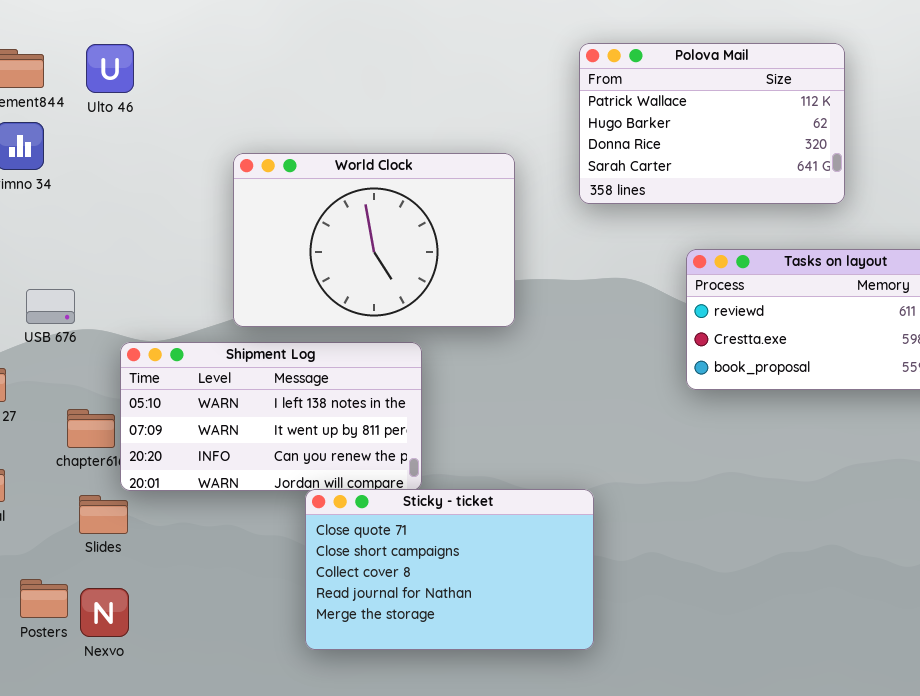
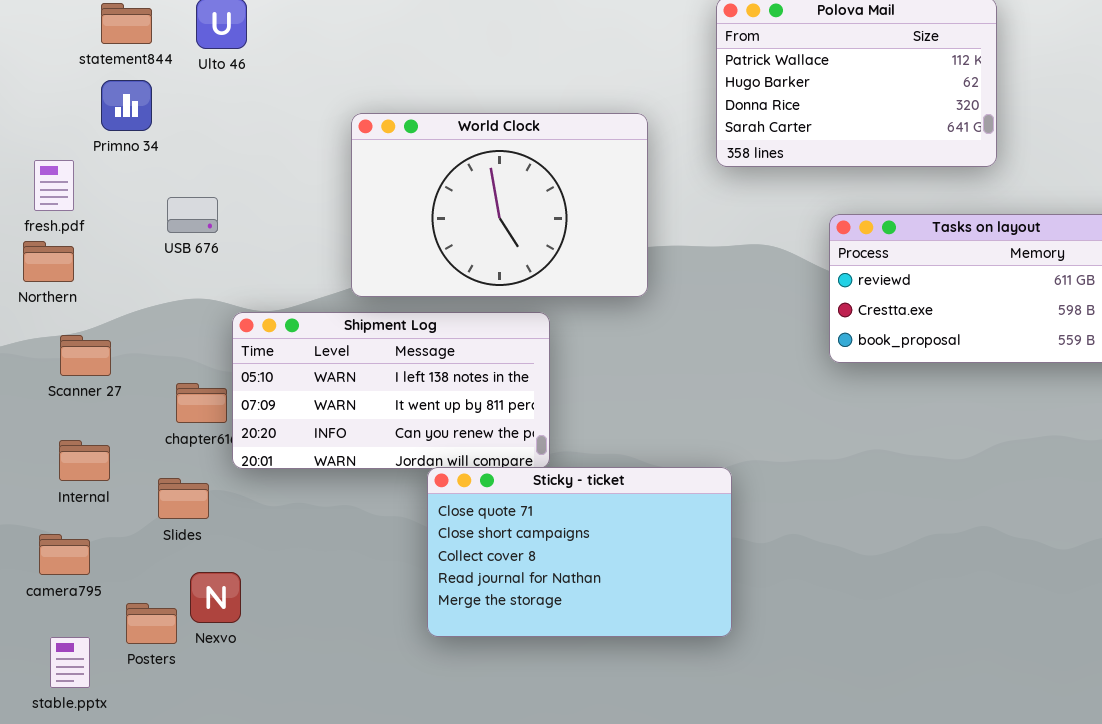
USB 676: [26,289,75,324] -> [167,197,218,233], moved
Slides: [79,495,128,534] -> [158,478,209,519], moved
Posters: [20,579,68,618] -> [126,603,177,644], moved

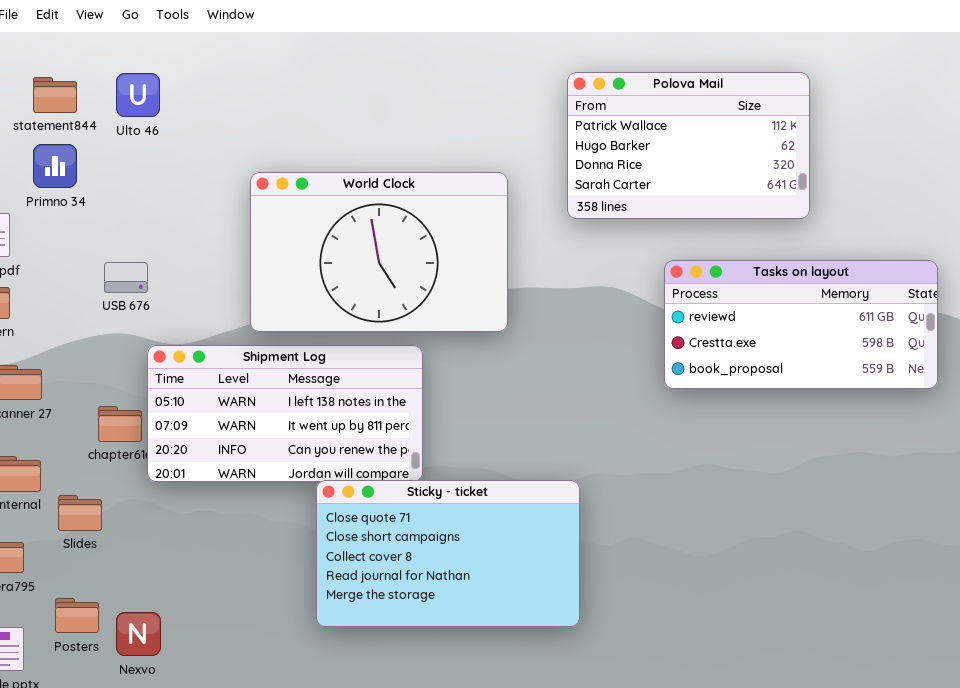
USB 676: [167,197,218,233] -> [104,262,148,293], moved
Slides: [158,478,209,519] -> [58,495,102,531], moved
Nexvo: [190,572,241,623] -> [116,612,161,656], moved

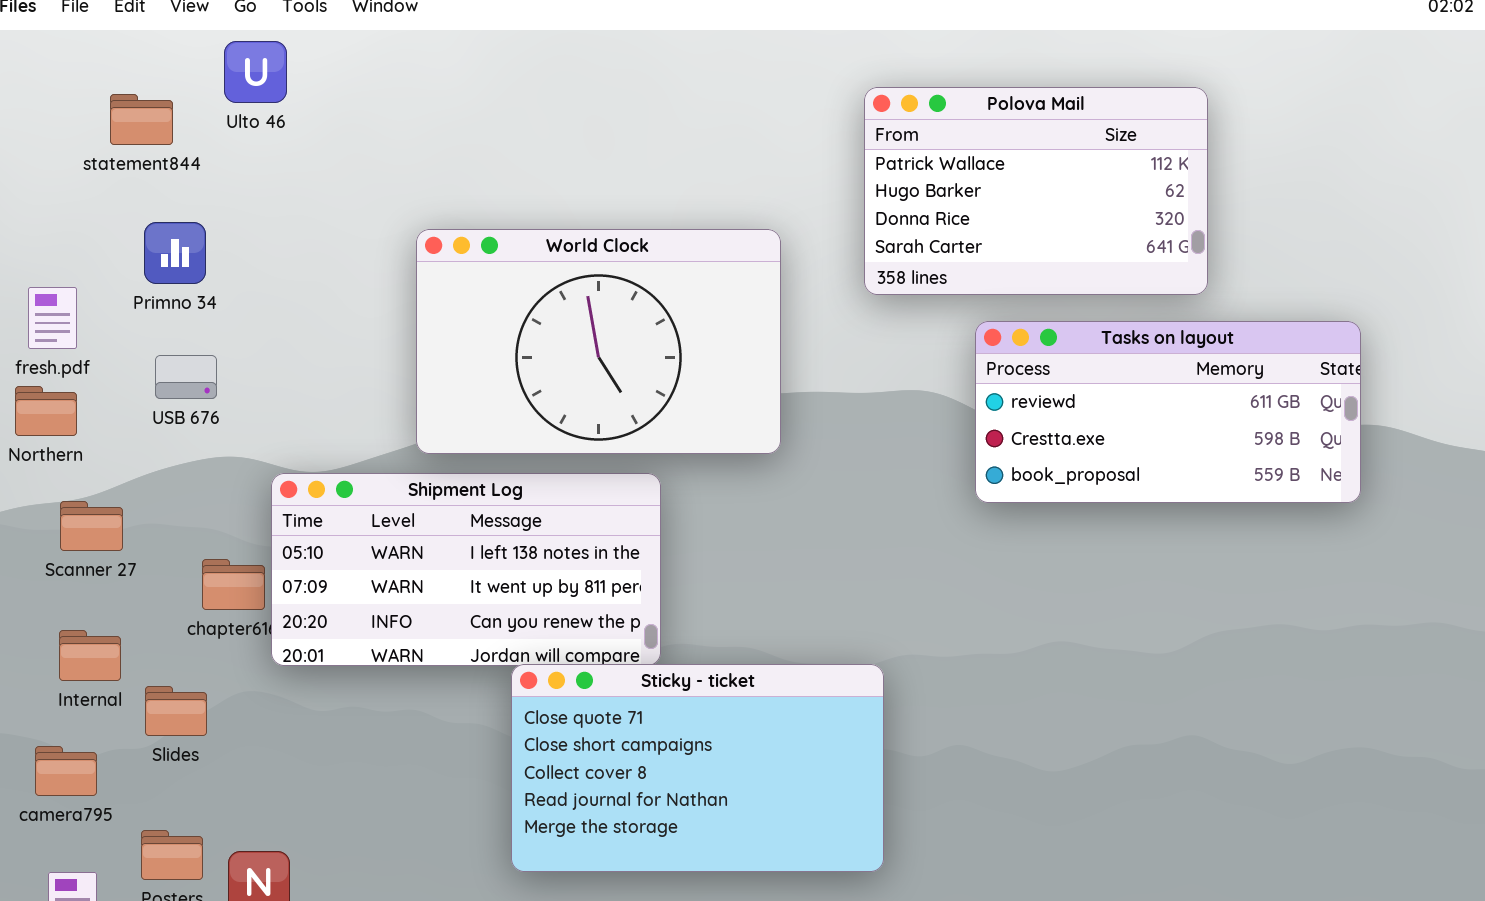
Ulto 46: [116,73,160,117] -> [224,41,287,103], moved
Primno 34: [33,144,77,188] -> [144,222,206,284], moved
Tasks on layout: [664,260,938,389] -> [975,321,1361,503], moved
USB 676: [104,262,148,293] -> [155,355,217,399], moved

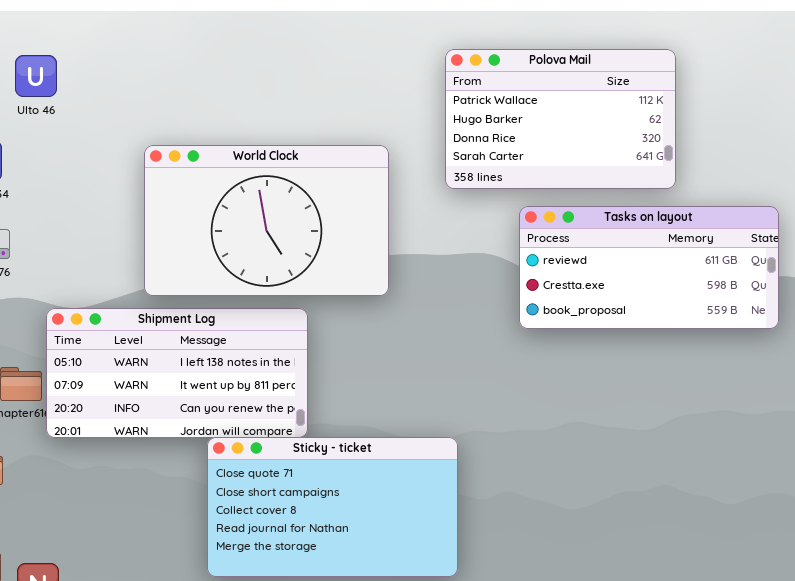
Ulto 46: [224,41,287,103] -> [15,55,57,97], moved

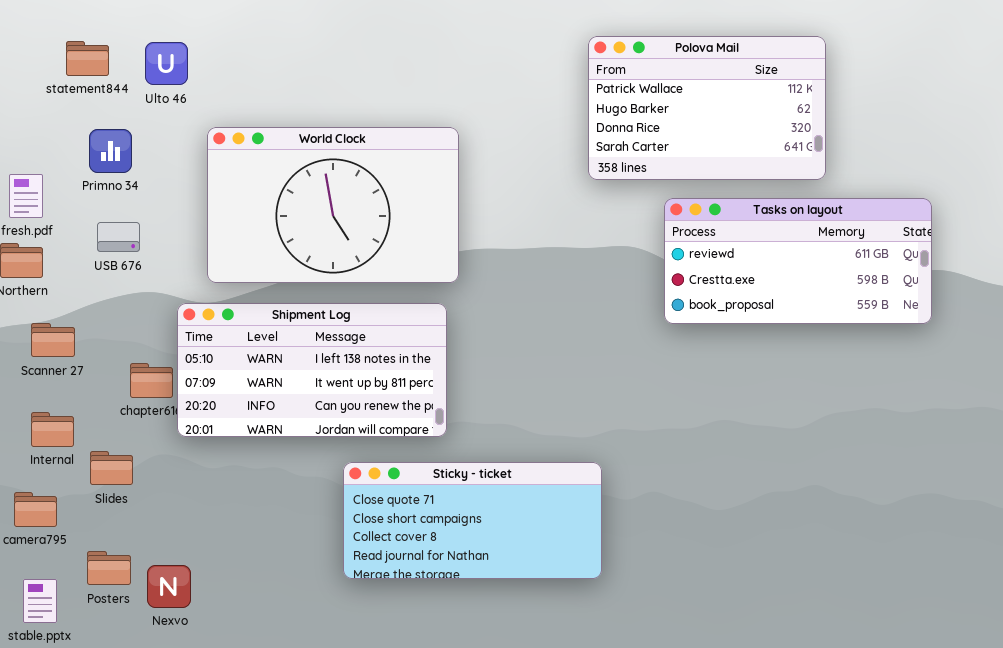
World Clock: [144,145,389,296] -> [207,127,459,283], moved
Sticky - ticket: [207,437,458,577] -> [343,462,602,579], resized

